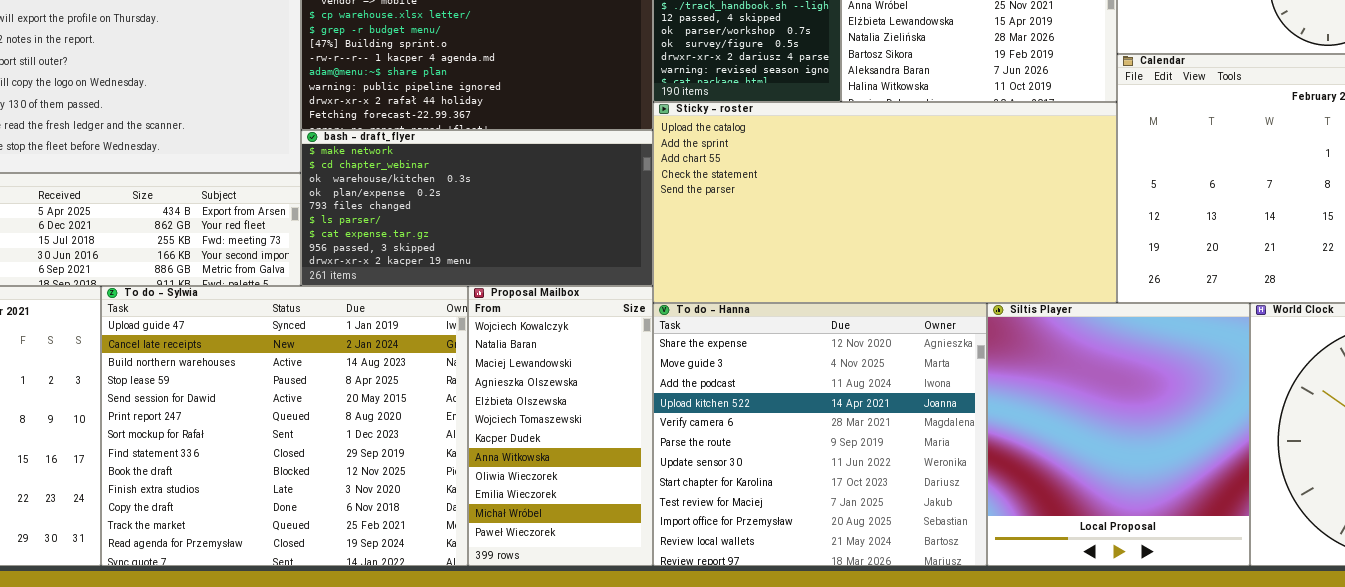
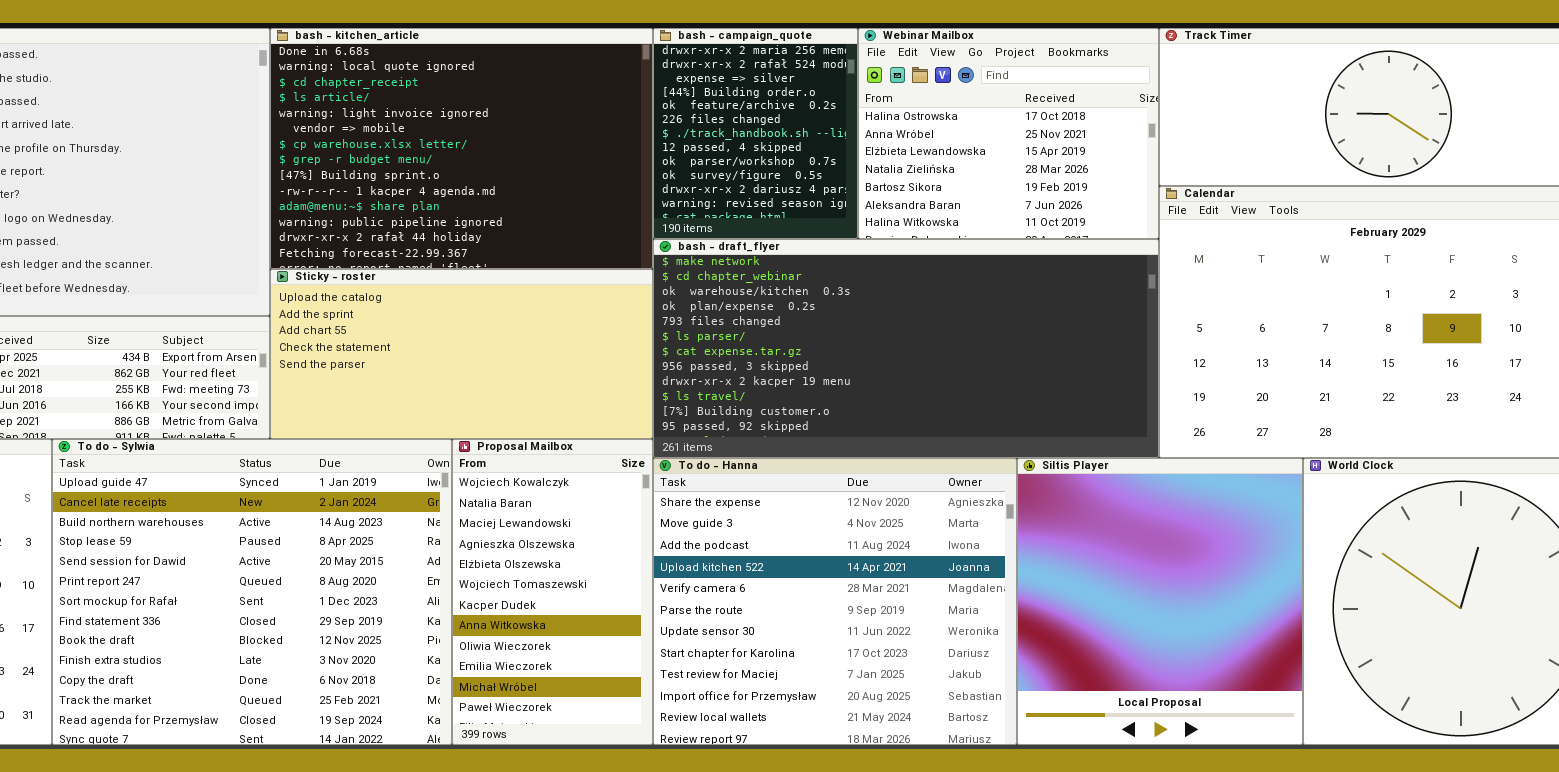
Sticky - roster: [653,102,1117,303] -> [270,269,653,439], moved, resized
bash - draft_flyer: [301,130,653,286] -> [653,239,1159,458], moved, resized

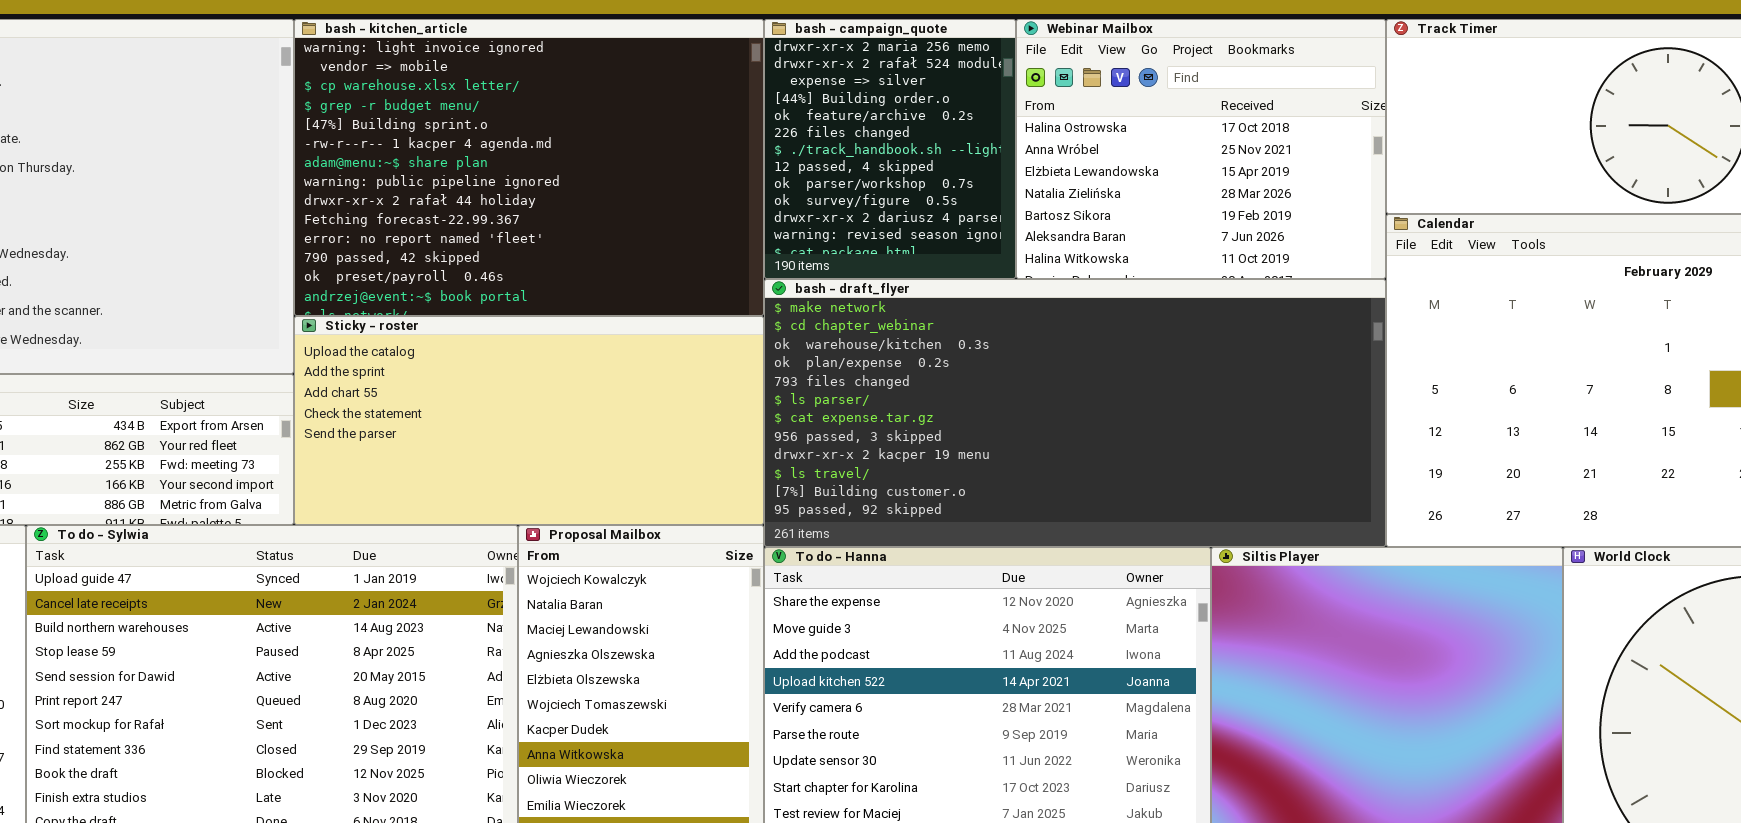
bash - kitchen_article: [270,28,653,269] -> [294,19,764,316], scrolled down 4 rows

